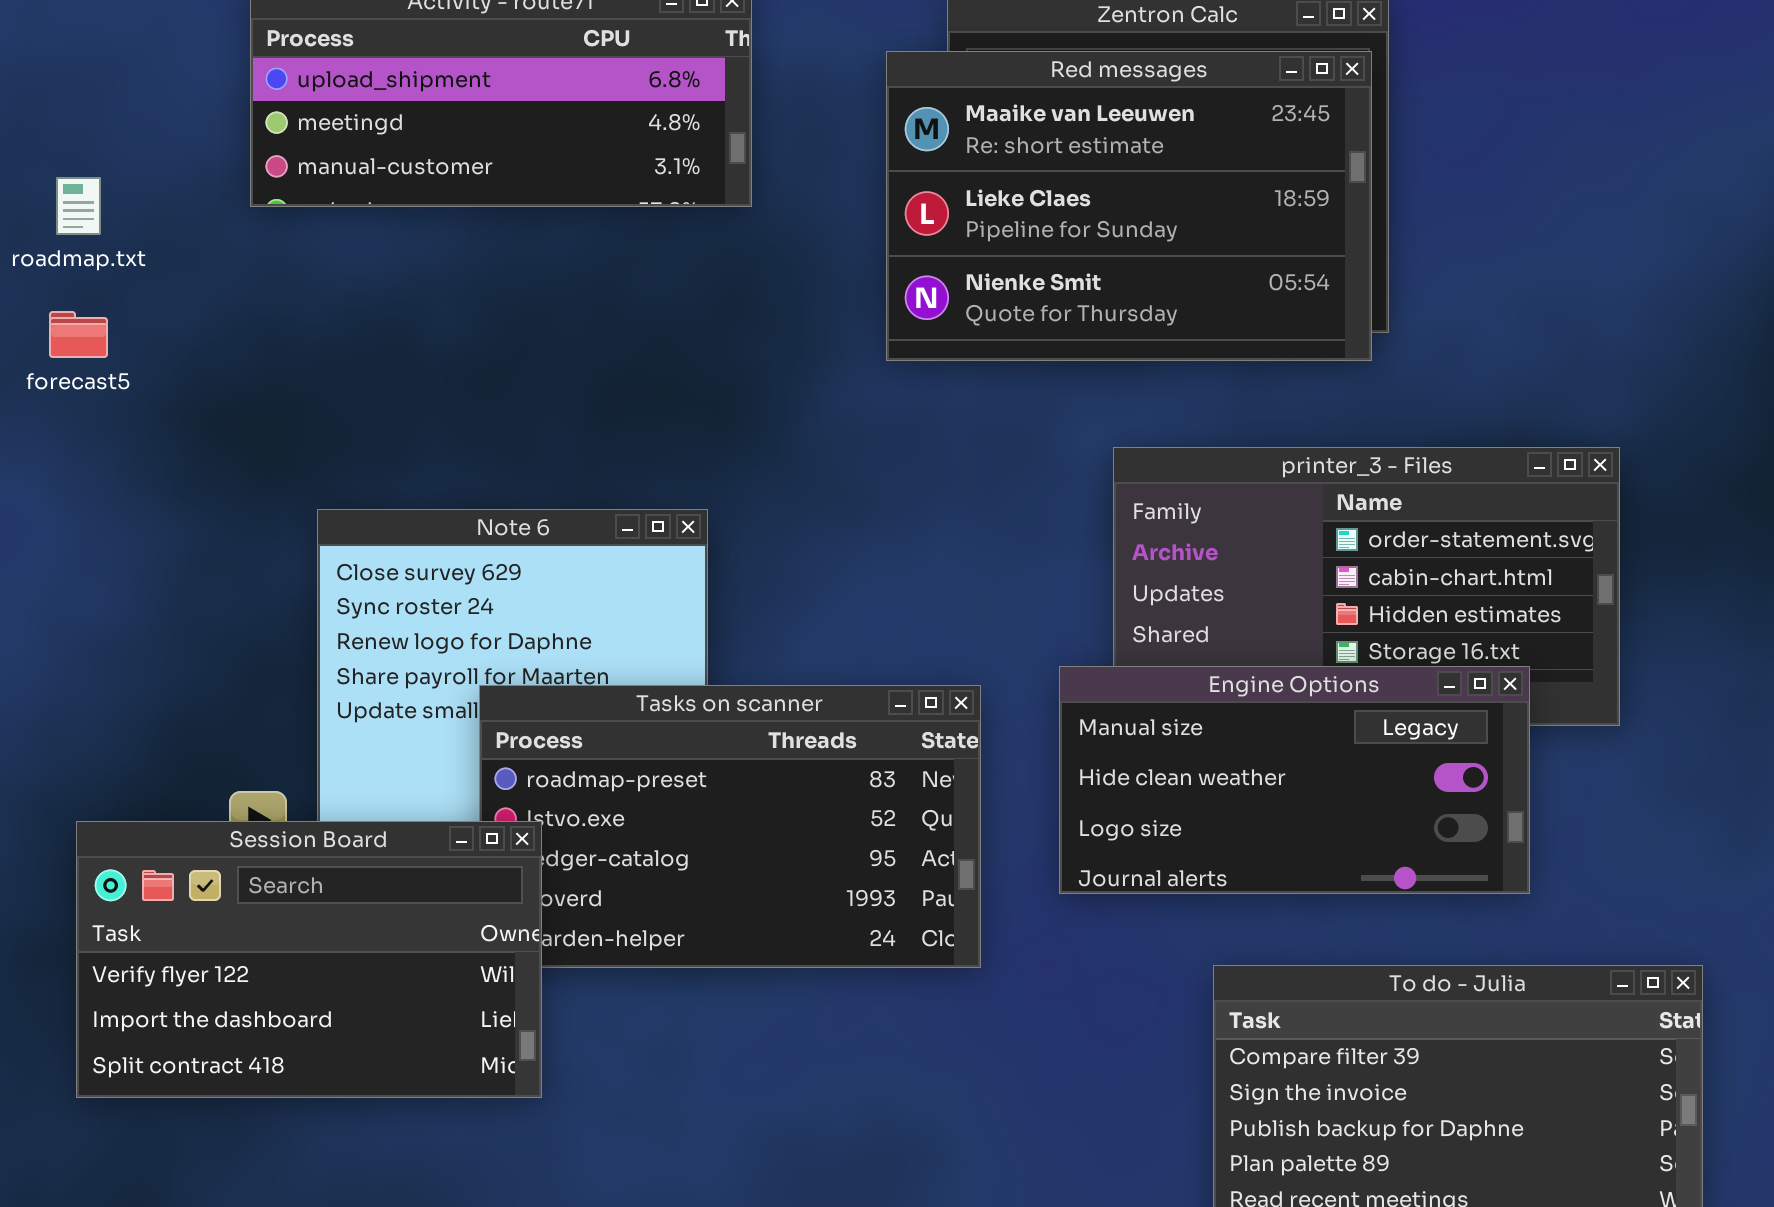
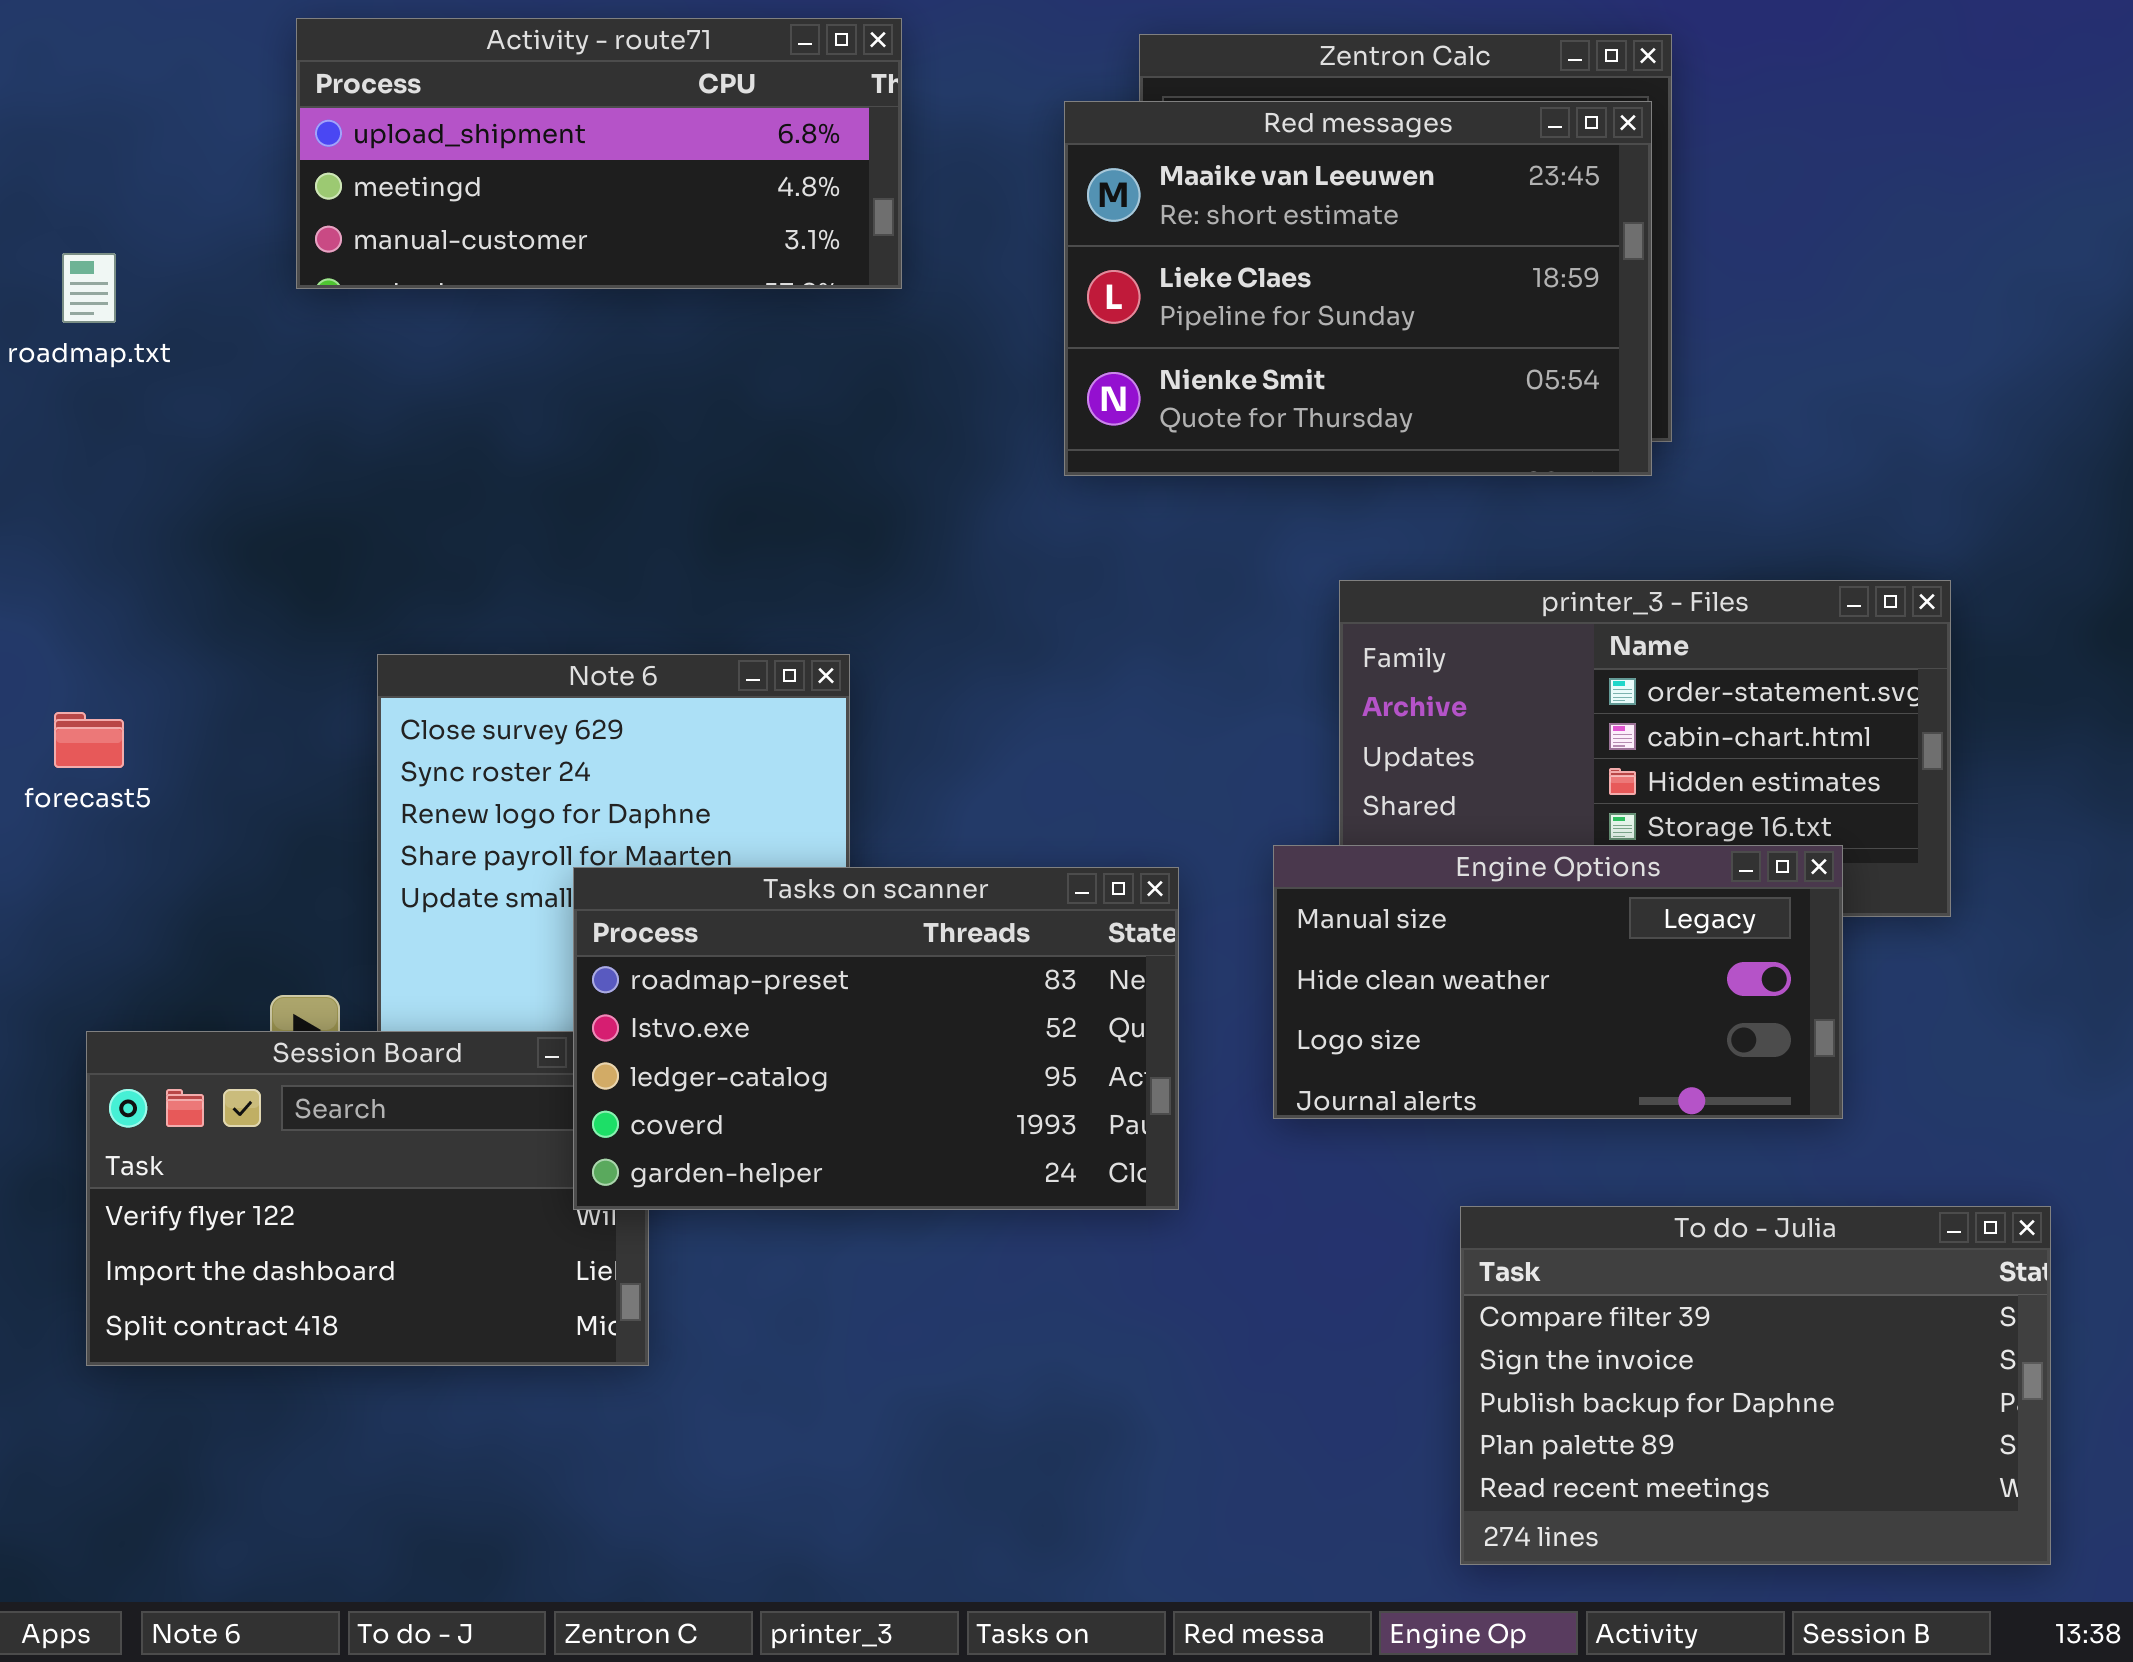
forecast5: [49,311,108,358] -> [54,712,124,768], moved
Tasks on scanner: [479,685,981,968] -> [573,867,1179,1210], raised

